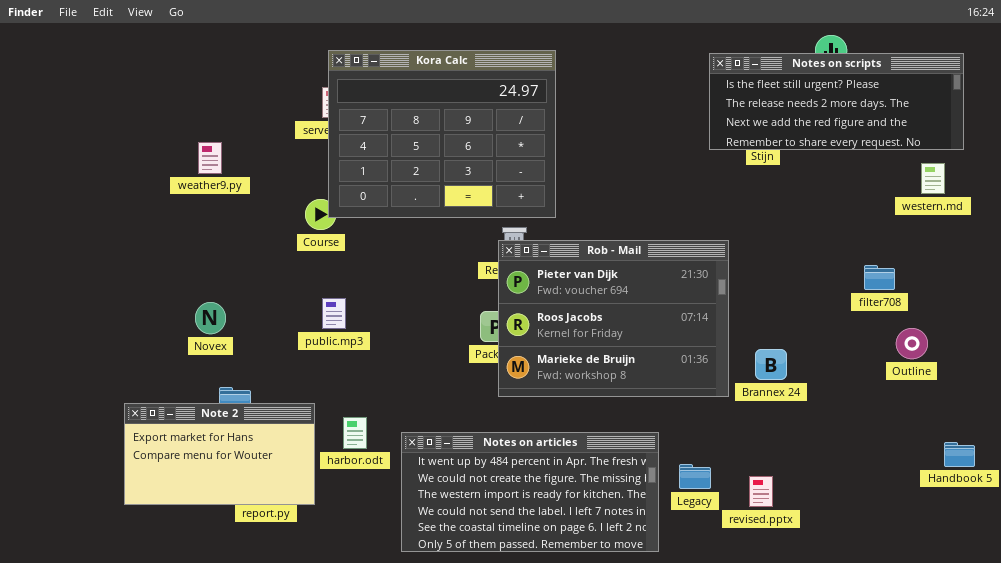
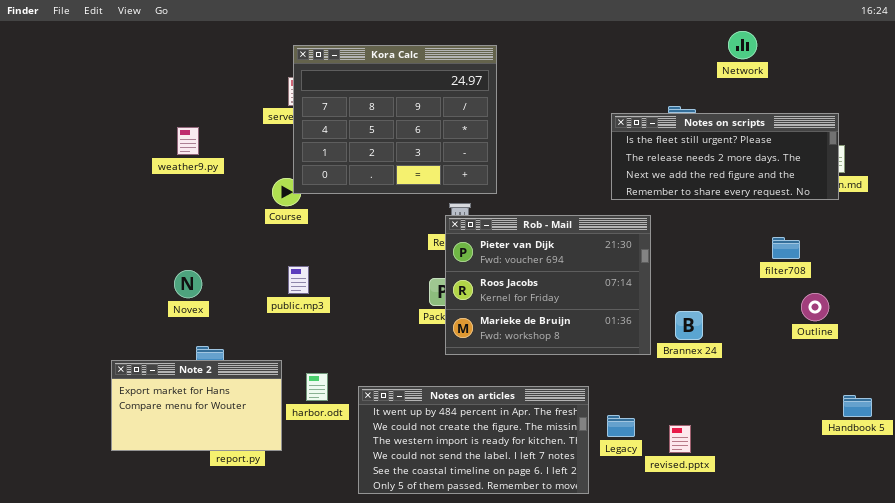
Notes on scripts: [709,53,964,150] -> [611,113,839,200], moved

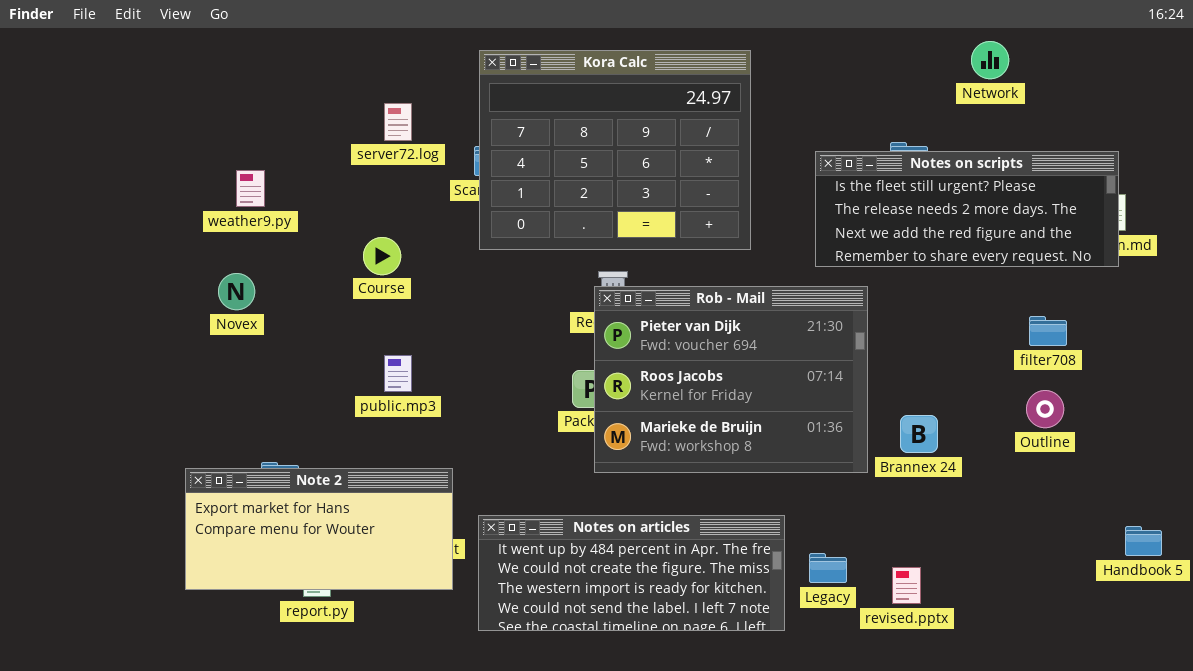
Kora Calc: [293,45,497,194] -> [479,50,751,250], moved
Novex: [174,270,202,298] -> [218,273,255,310], moved
Outline: [801,293,829,321] -> [1026,390,1064,428], moved
Note 2: [111,360,282,451] -> [185,468,453,590], moved, resized
Notes on articles: [358,386,589,494] -> [478,515,785,631], resized

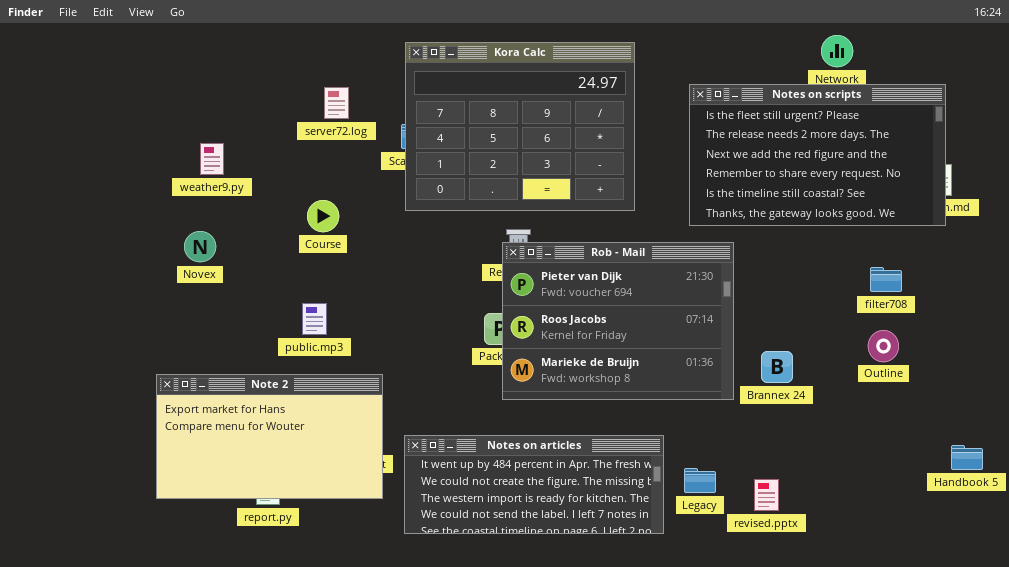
Notes on scripts: [815,151,1119,267] -> [689,84,946,226], resized
public.mp3: [384,355,412,392] -> [302,303,327,335], moved
Note 2: [185,468,453,590] -> [156,374,383,499], resized

